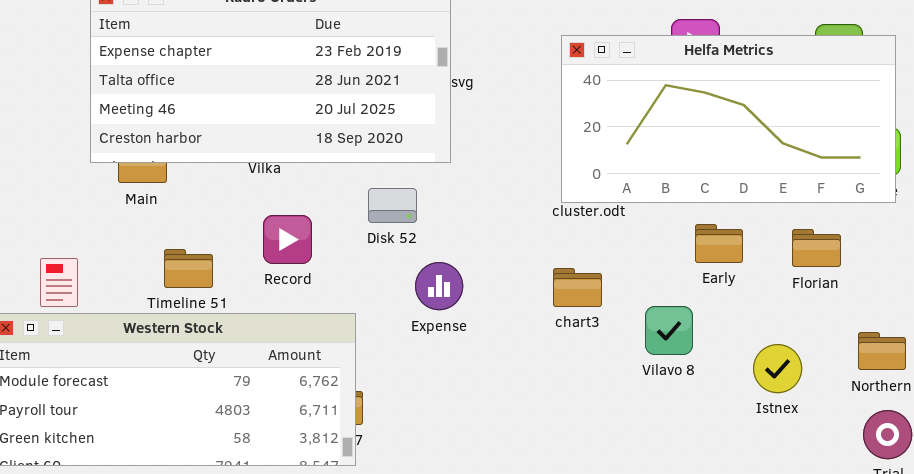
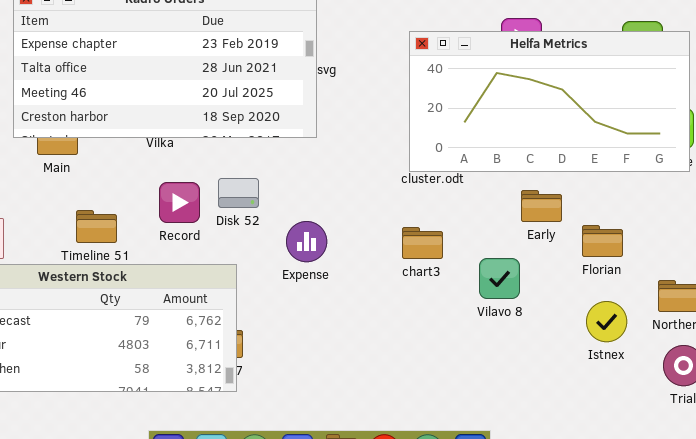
Disk 52: [368,188,417,223] -> [218,178,259,208], moved
Florian: [792,229,841,267] -> [582,225,623,257], moved
Istnex: [753,344,802,393] -> [586,301,627,342], moved

